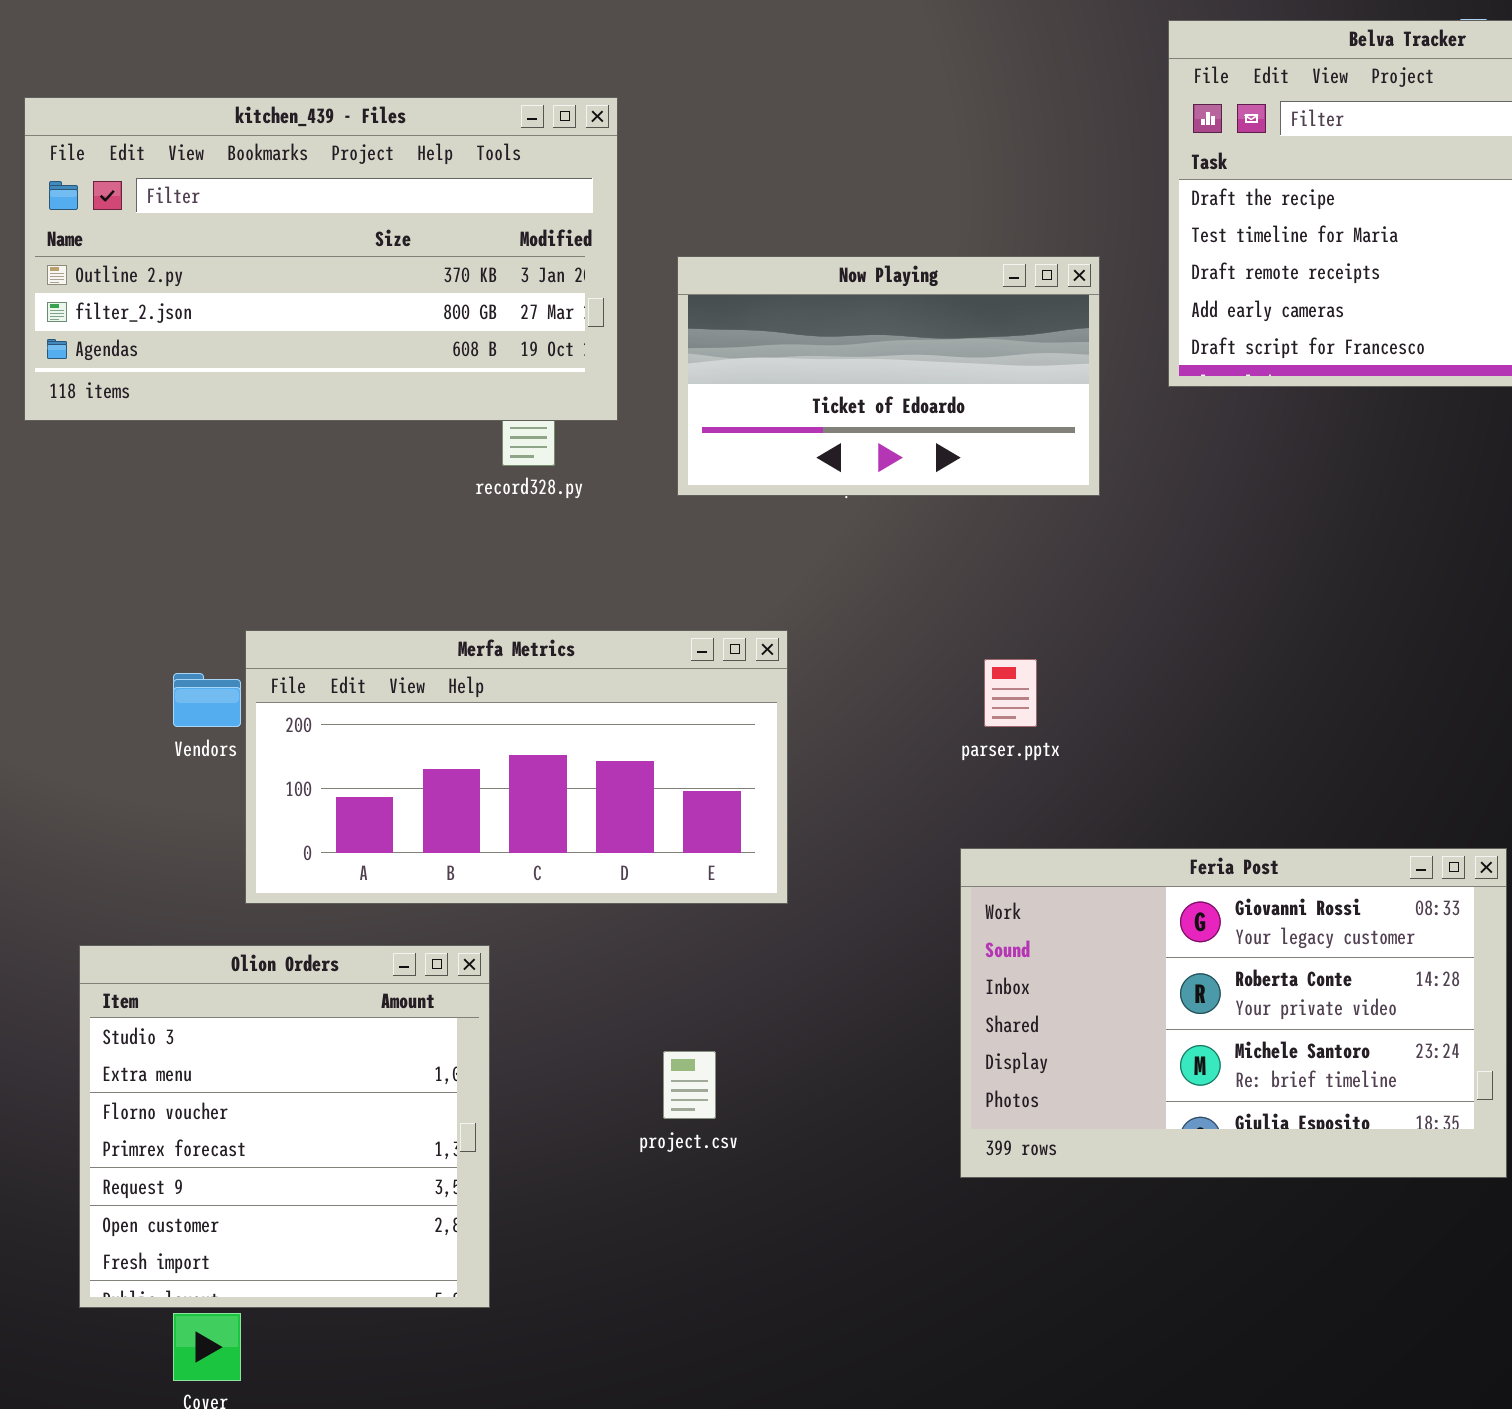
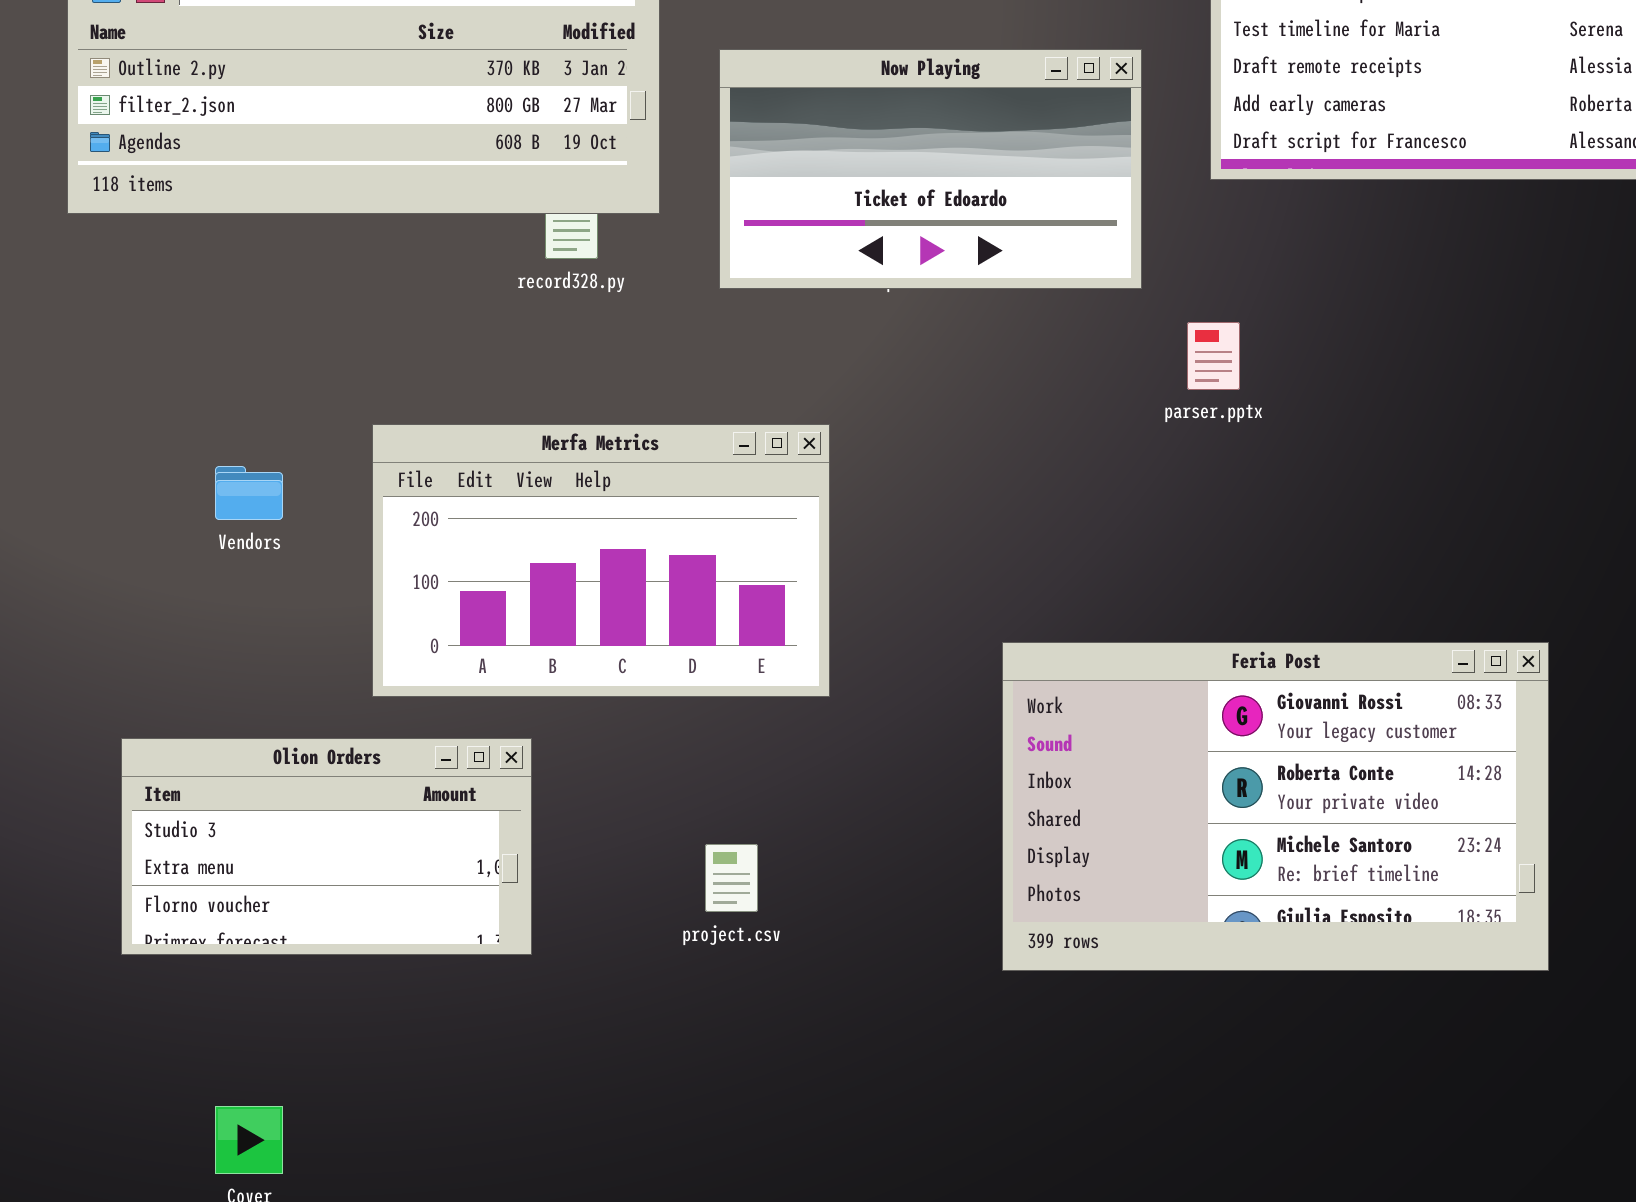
Merfa Metrics: [245,630,788,904] -> [372,424,830,697], resized
parser.pptx: [984,659,1037,727] -> [1187,322,1240,390], moved
Olion Orders: [79,945,490,1308] -> [121,738,532,955], resized

